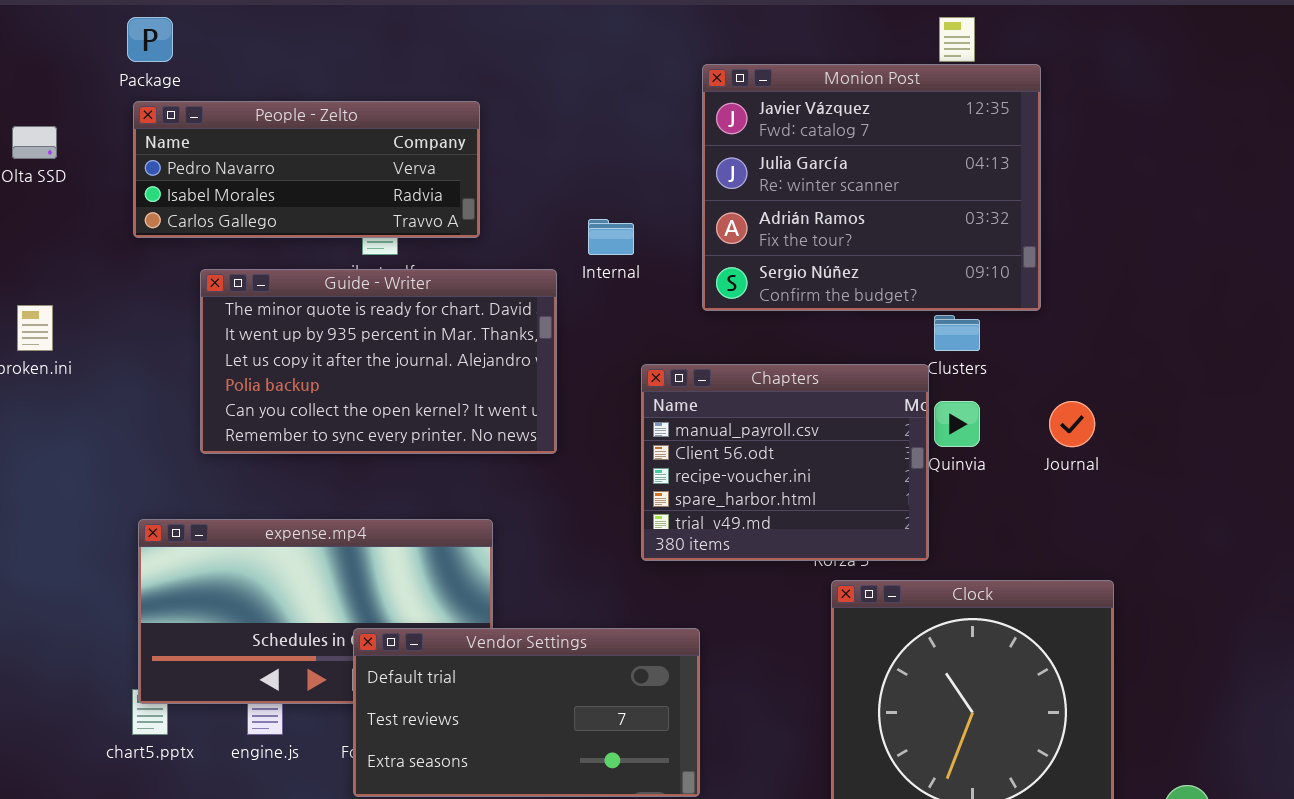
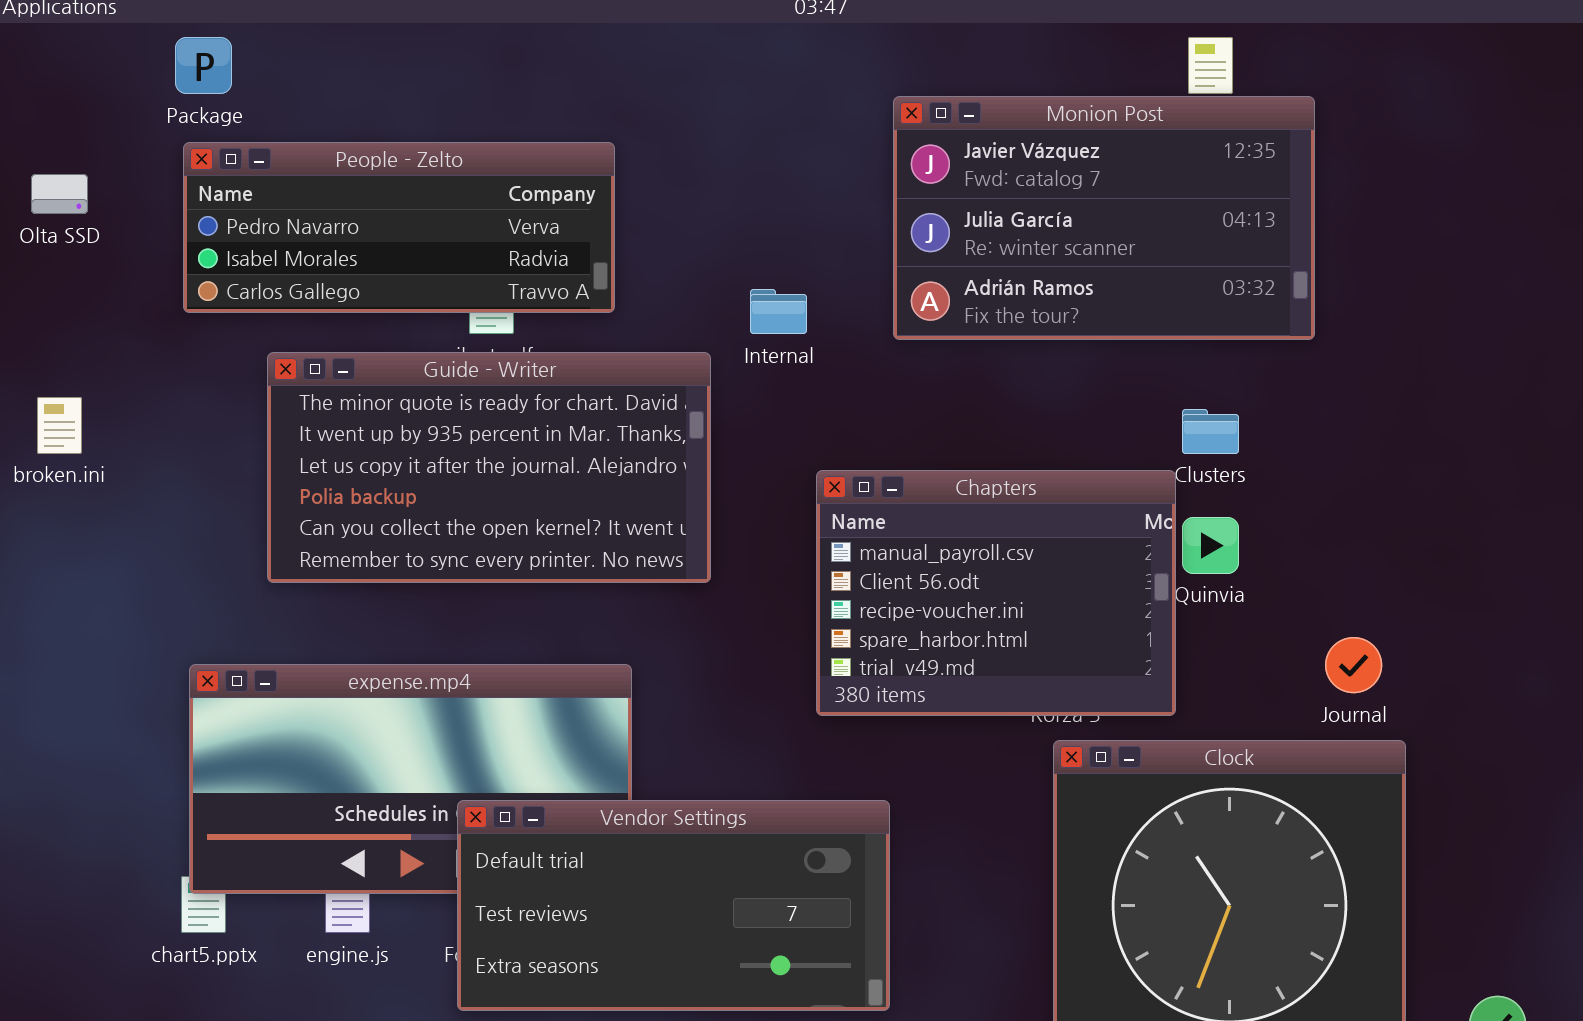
Monion Post: [702,64,1041,311] -> [893,96,1315,340], resized
Journal: [1049,401,1095,447] -> [1325,637,1382,693], moved

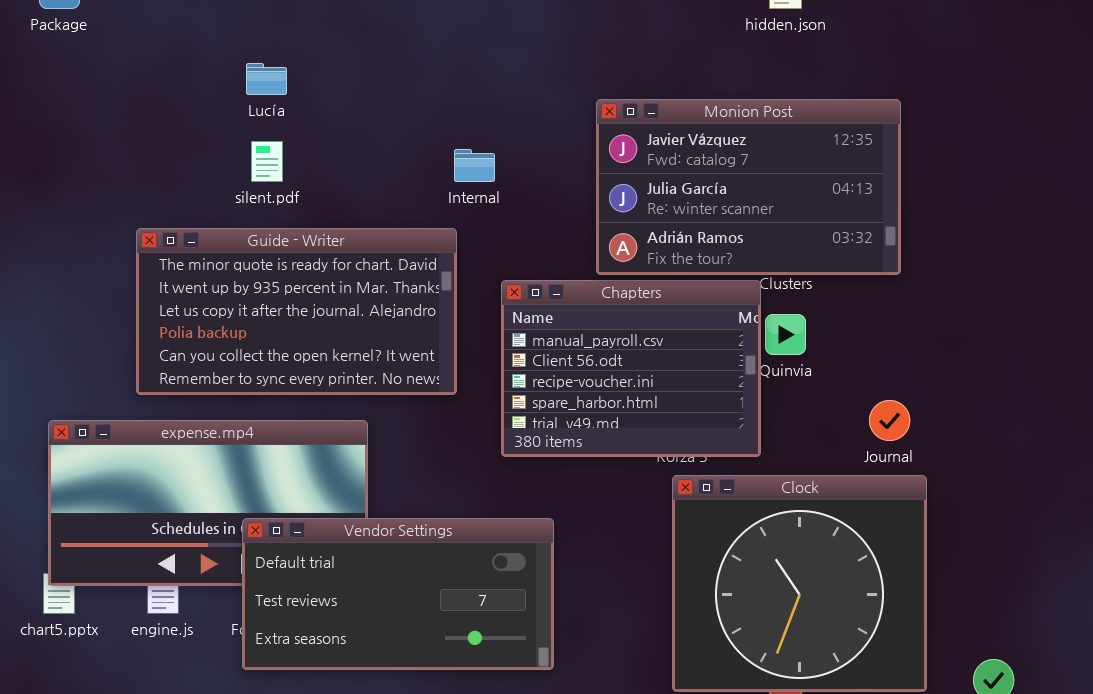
Monion Post: [893,96,1315,340] -> [596,99,901,275], moved
People - Zelto: [183,142,615,313] -> none, closed
Guide - Writer: [267,352,711,583] -> [136,228,457,395], moved

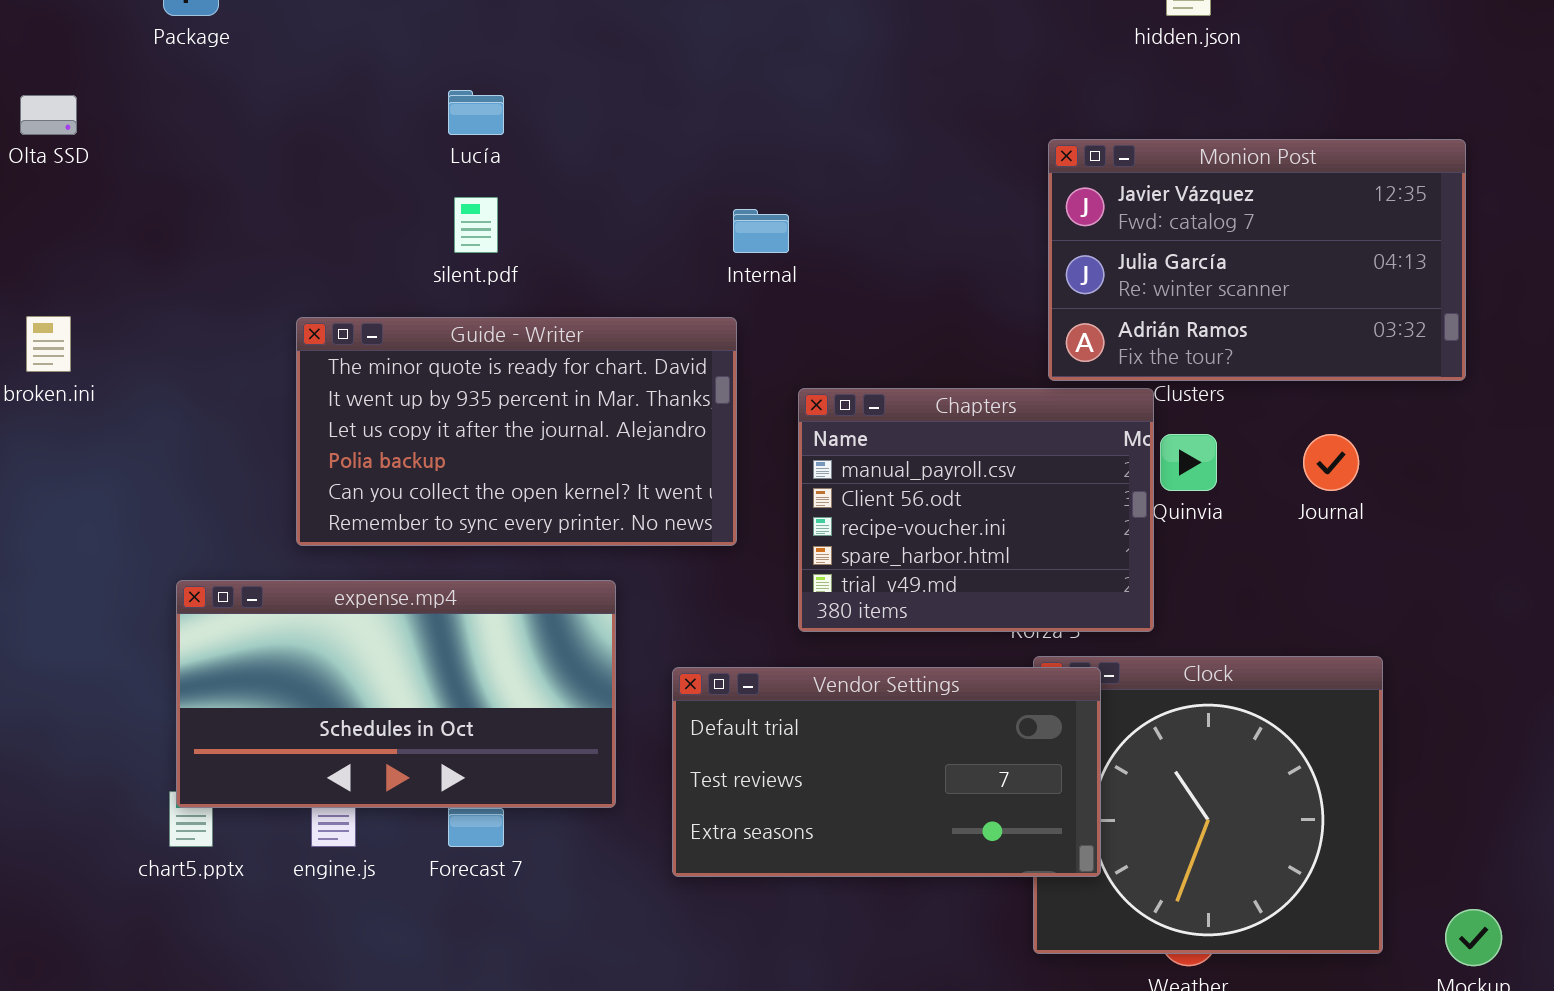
Monion Post: [596,99,901,275] -> [1048,139,1466,381], moved
Journal: [869,400,910,441] -> [1303,434,1359,491], moved
Vendor Settings: [242,518,554,670] -> [672,667,1101,877], moved

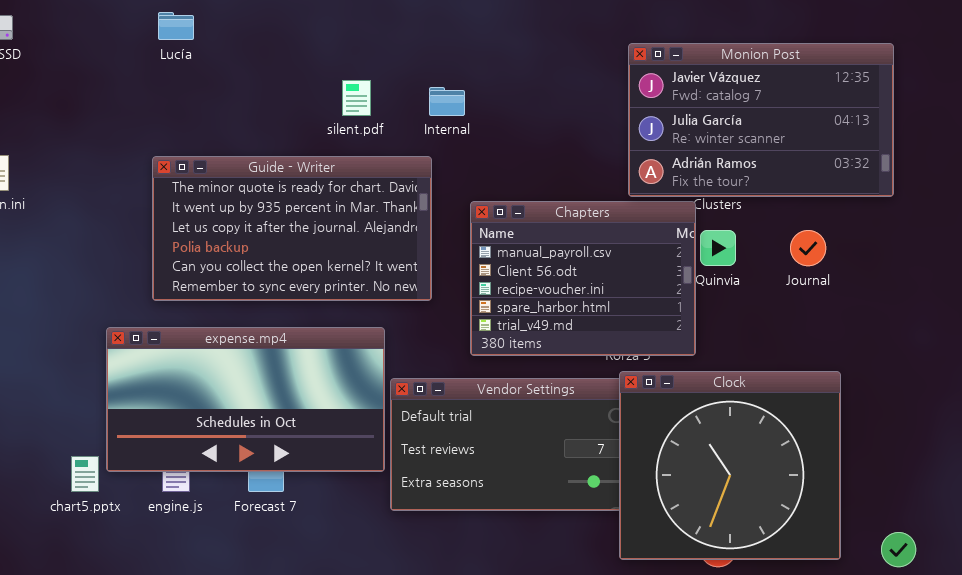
Lucía: [448,90,504,135] -> [158,12,194,40], moved
silent.pdf: [454,197,498,253] -> [342,80,371,116], moved
expense.mp4: [176,580,616,808] -> [106,327,385,472], moved
Clock: [1033,656,1383,954] -> [619,371,841,560], raised

